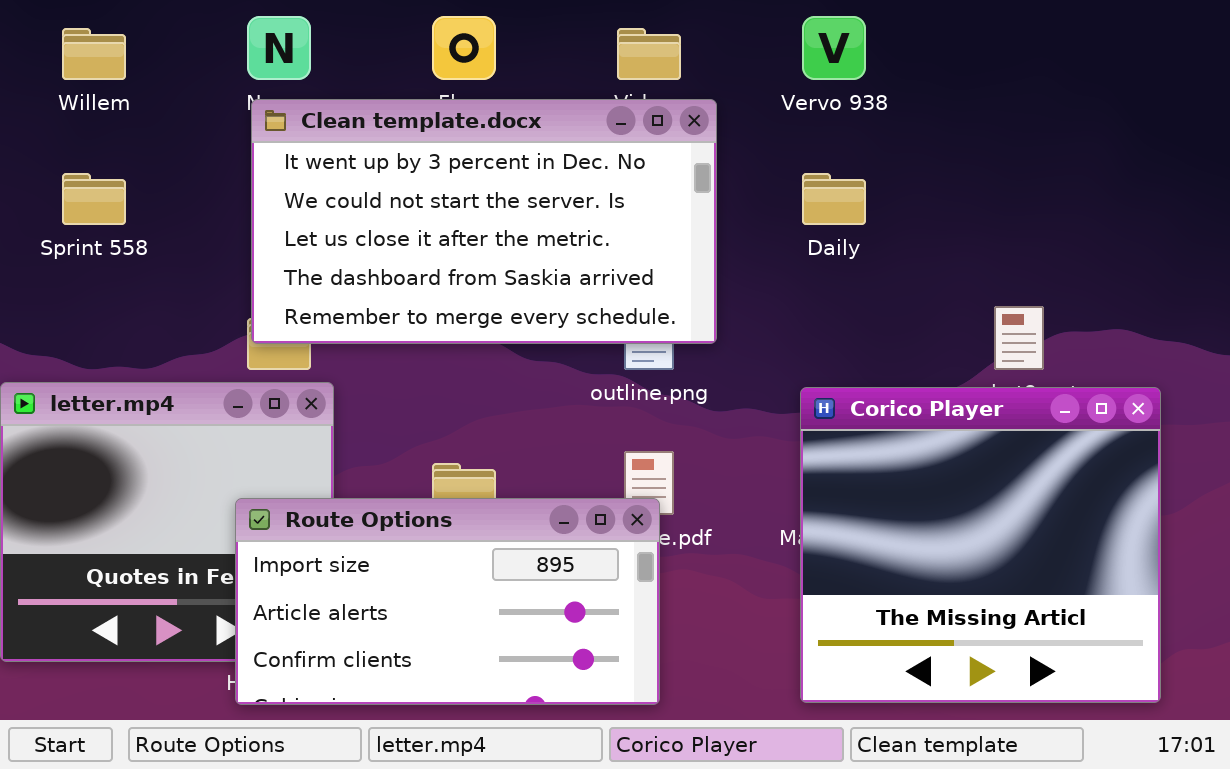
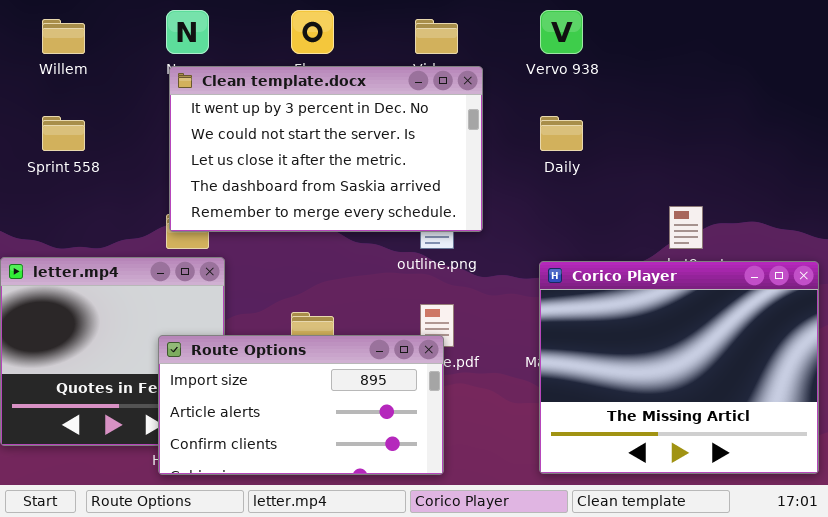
Corico Player: [800,387,1161,703] -> [539,261,819,474], resized

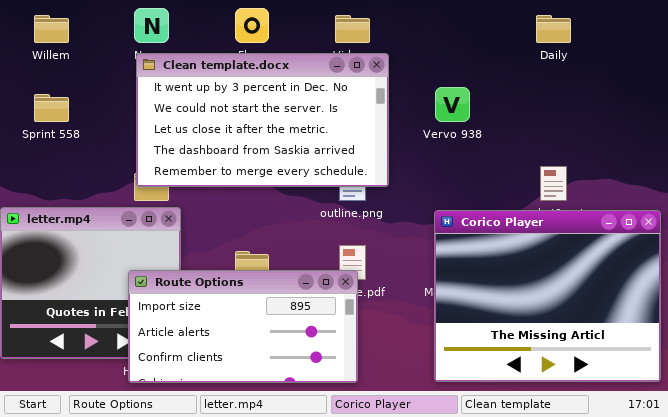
Vervo 938: [540,10,583,54] -> [435,87,470,122], moved
Daily: [540,116,583,151] -> [536,15,571,43], moved

